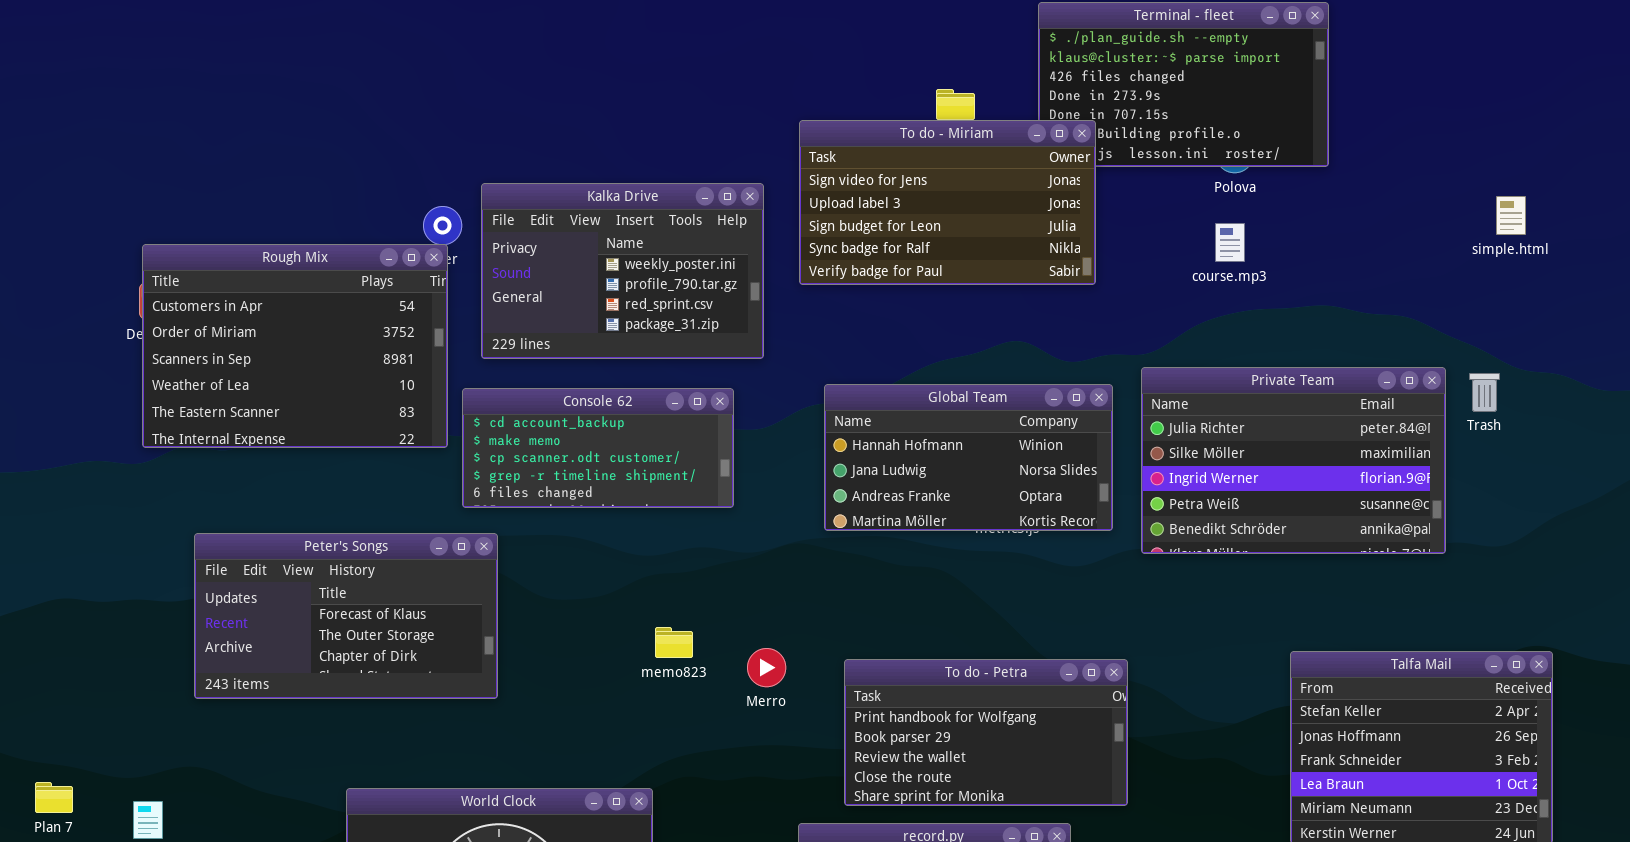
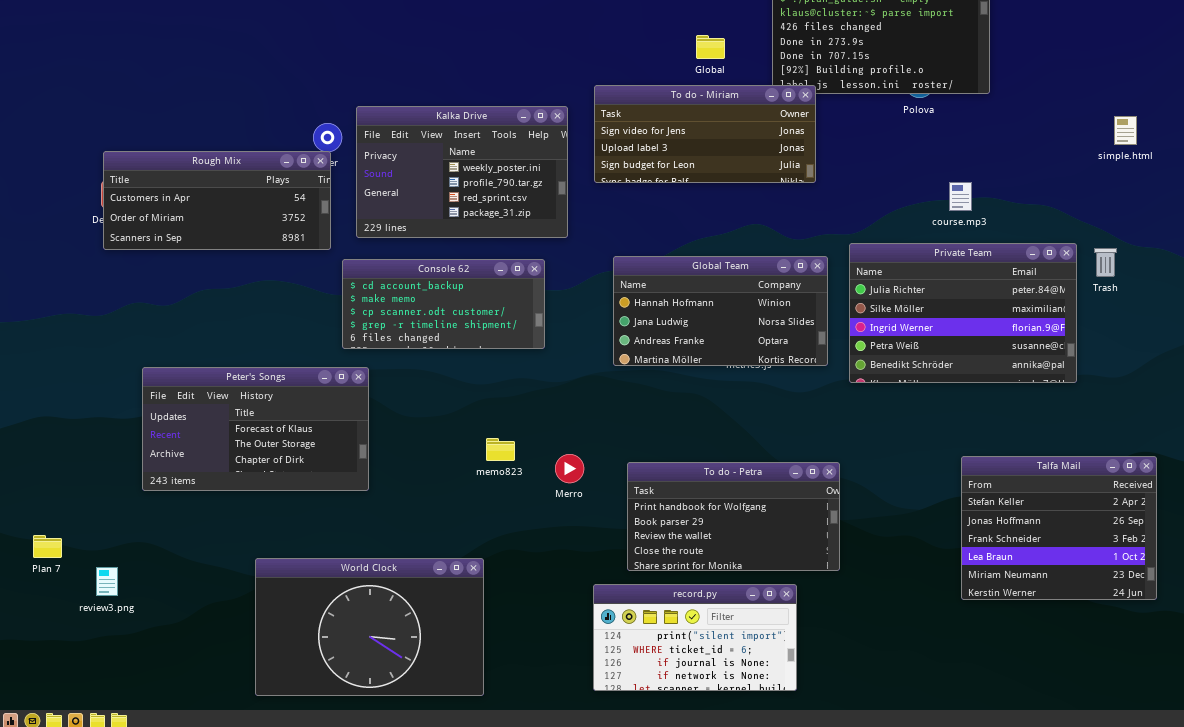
To do - Miriam: [799,120,1096,285] -> [594,85,816,183], resized
course.mp3: [1215,223,1245,262] -> [949,182,972,211], moved
Rough Mix: [142,244,448,448] -> [103,151,331,250], resized
Plan 7: [35,782,73,813] -> [33,535,62,558], moved

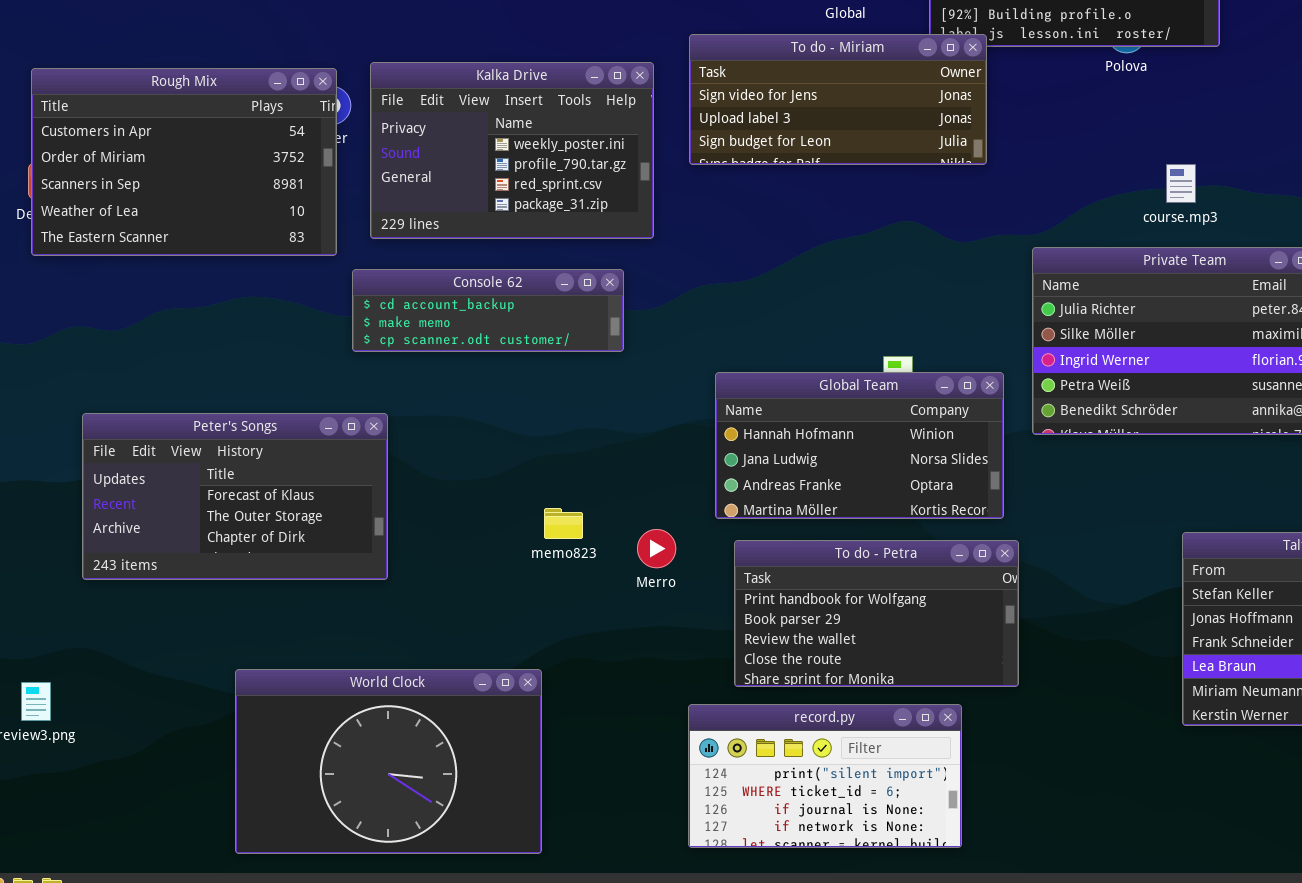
Rough Mix: [103,151,331,250] -> [31,68,337,256], resized
Global Team: [613,256,828,366] -> [715,372,1004,519], moved
Console 62: [342,259,545,349] -> [352,269,624,352], resized

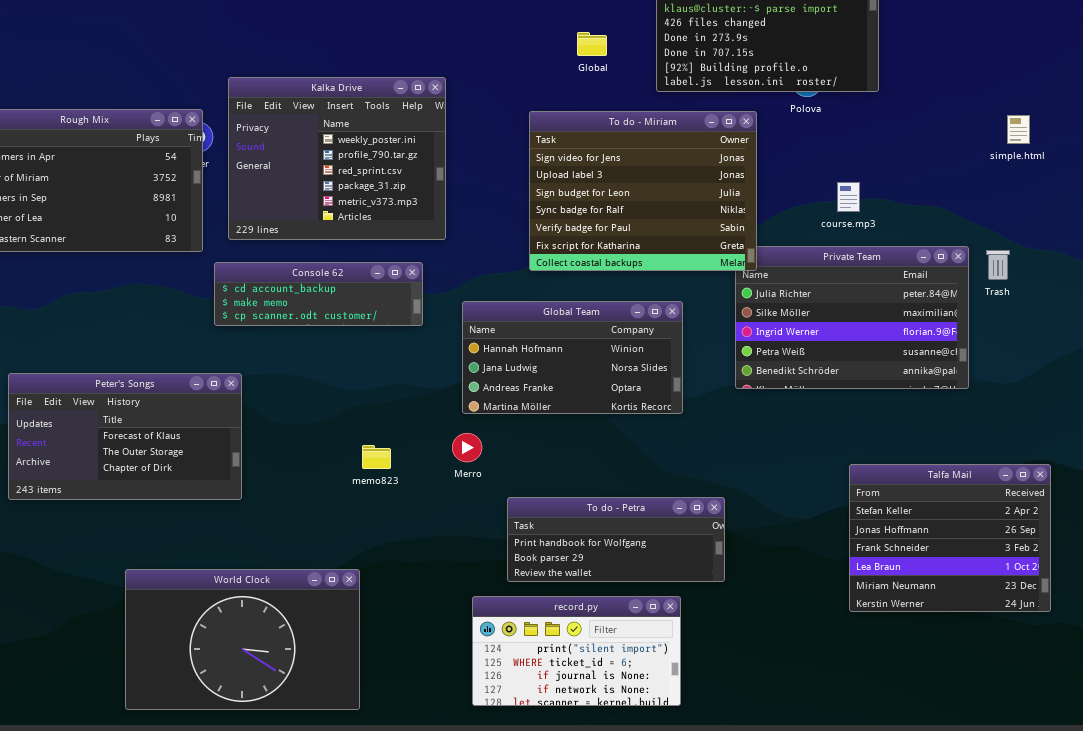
To do - Miriam: [689,34,987,165] -> [529,111,757,271], moved, resized
Kalka Drive: [370,62,654,239] -> [228,77,446,240], resized
Global Team: [715,372,1004,519] -> [462,301,683,414], moved
Merro: [637,529,676,568] -> [452,433,482,462], moved
To do - Petra: [734,540,1019,687] -> [507,497,725,582], resized

